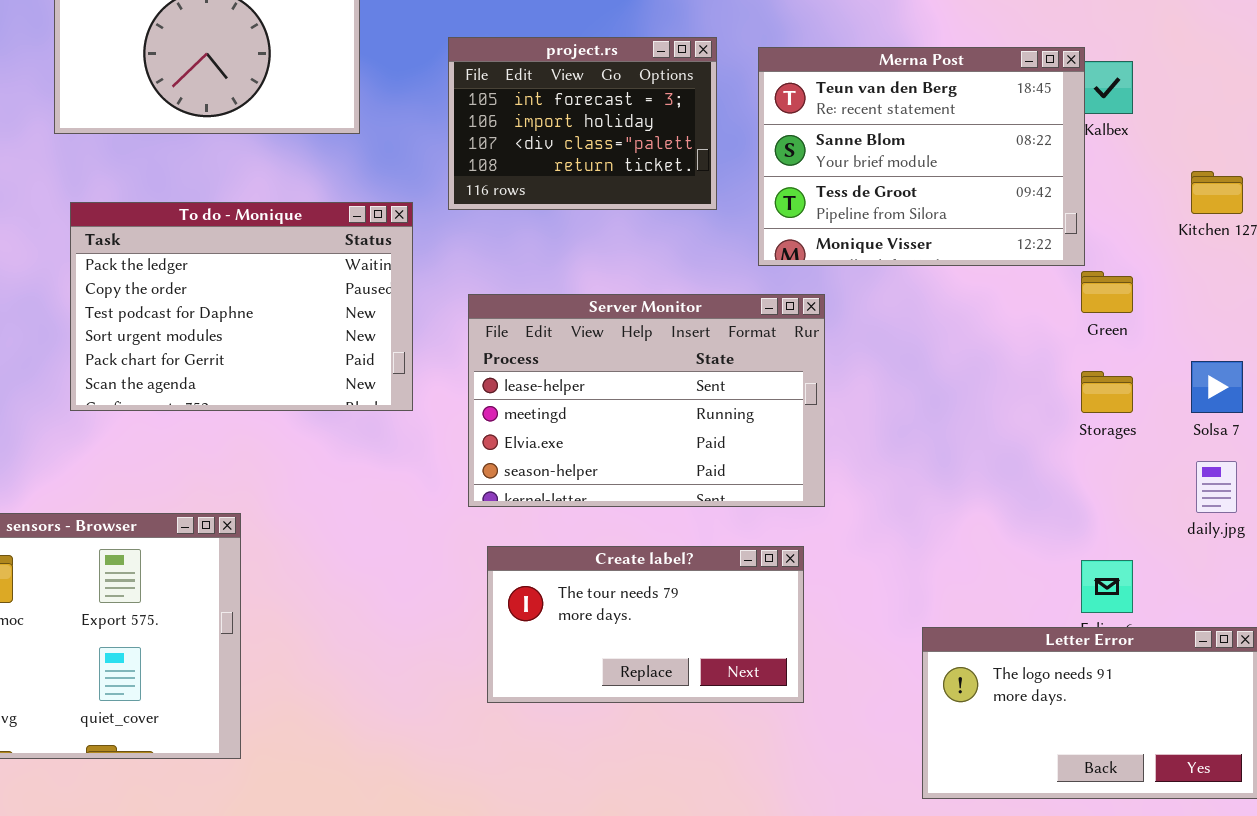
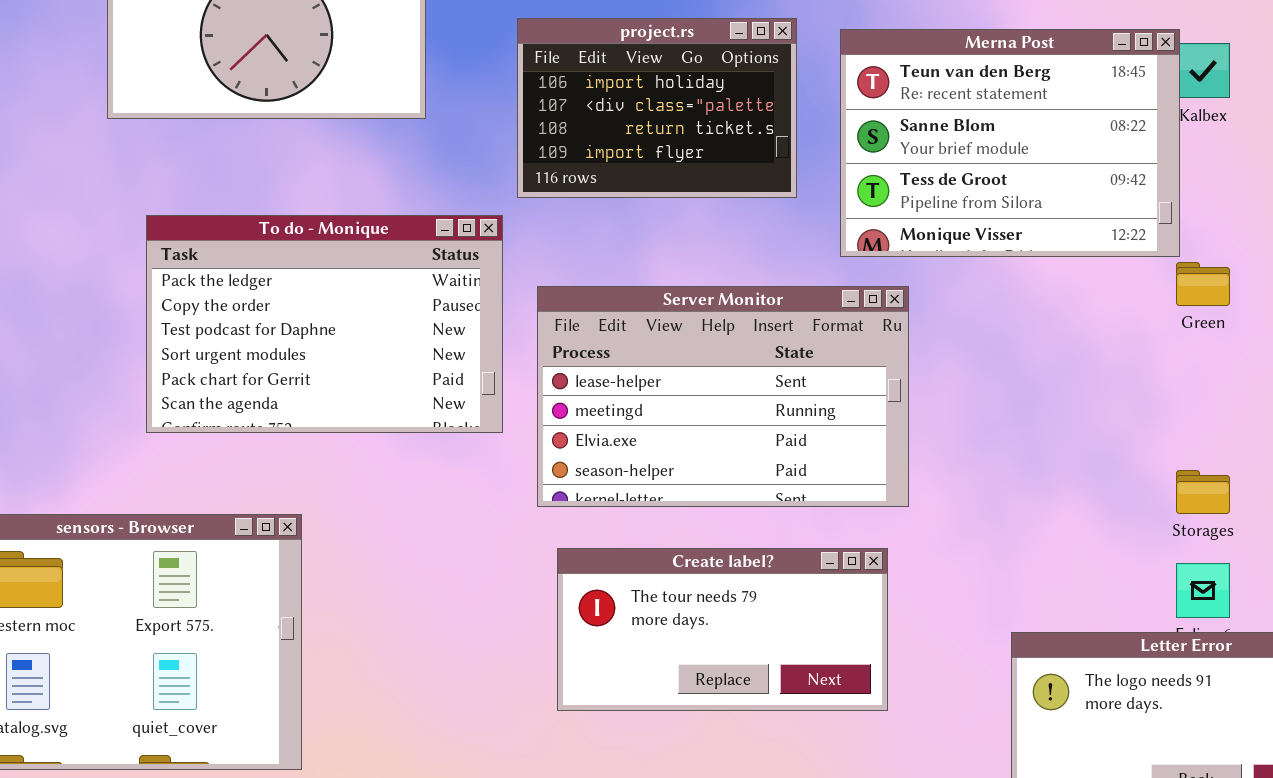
project.rs: [448,37,717,210] -> [517,18,797,198], scrolled down 1 row
To do - Monique: [70,202,413,411] -> [146,215,503,433], moved
Storages: [1081,371,1133,413] -> [1176,470,1230,514], moved

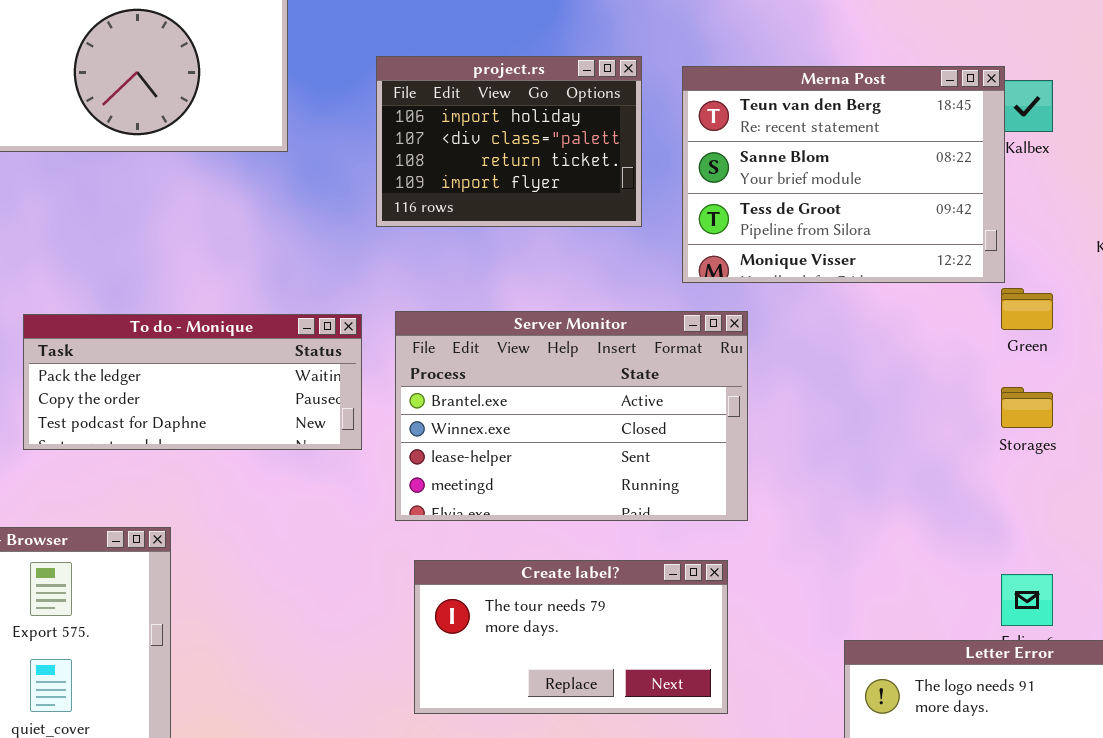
To do - Monique: [146,215,503,433] -> [23,314,362,450], resized
Server Monitor: [537,286,909,507] -> [395,311,748,521], scrolled up 2 rows
Storages: [1176,470,1230,514] -> [1001,387,1053,428], moved

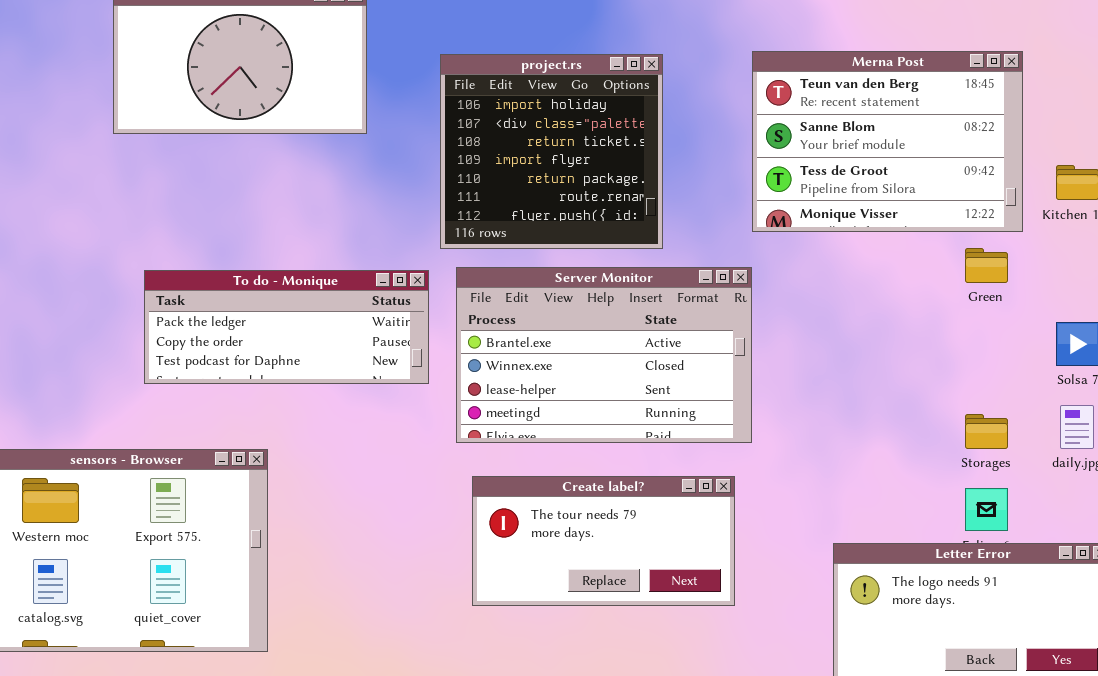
project.rs: [376,56,642,227] -> [440,54,663,249], resized
Merna Post: [682,66,1005,283] -> [752,51,1023,232], moved
Storages: [1001,387,1053,428] -> [965,414,1008,449], moved

